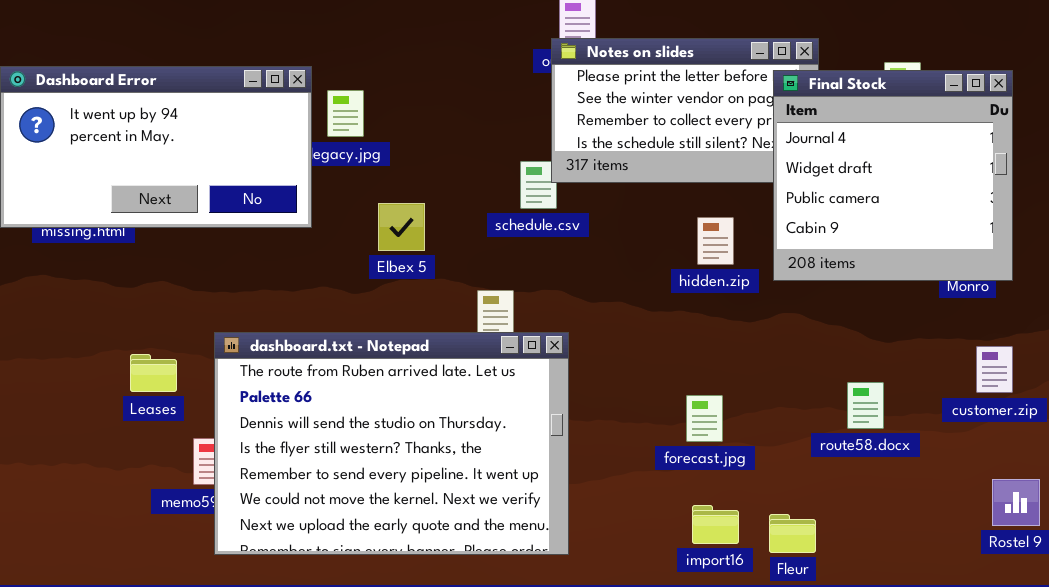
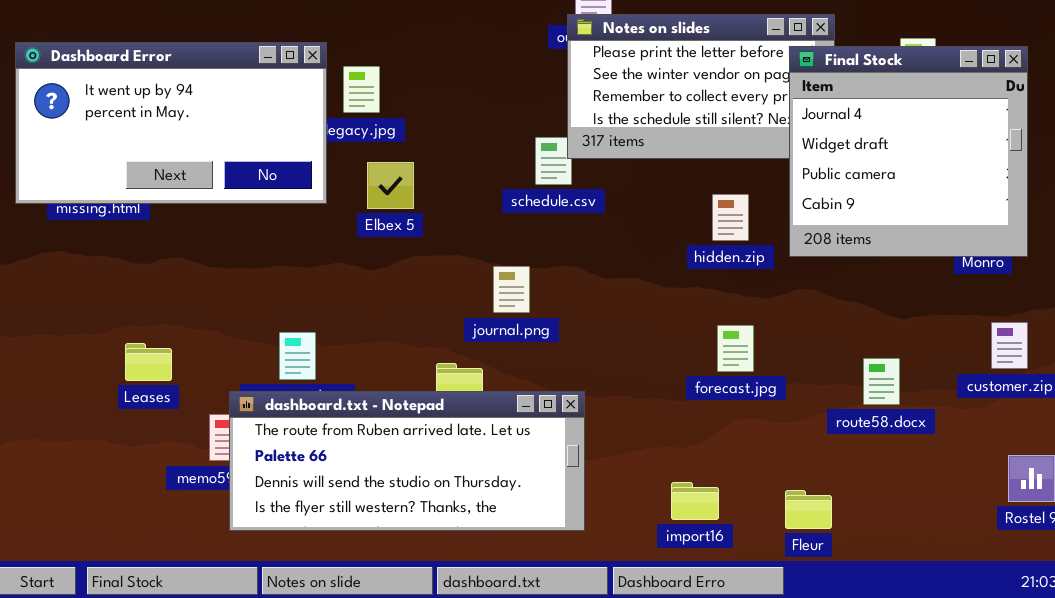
Elbex 5: [378,203,425,251] -> [367,162,414,209], moved
dashboard.txt - Notepad: [214,332,569,555] -> [229,391,585,531], resized
Leases: [130,354,177,392] -> [125,343,172,381], moved
forecast.jpg: [686,395,723,442] -> [717,325,754,372], moved
import16: [692,505,739,544] -> [671,482,719,520], moved

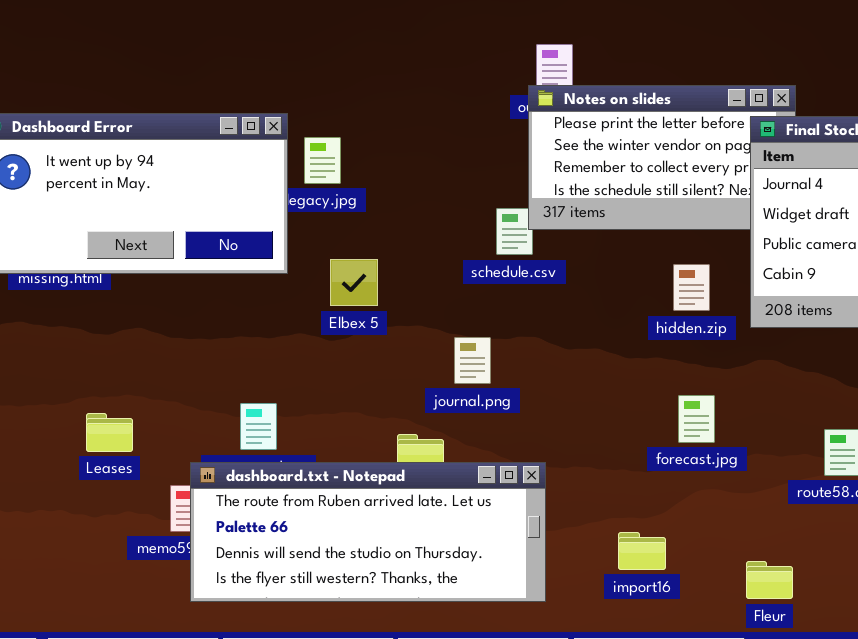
Elbex 5: [367,162,414,209] -> [330,259,378,306], moved
import16: [671,482,719,520] -> [618,532,666,570], moved

